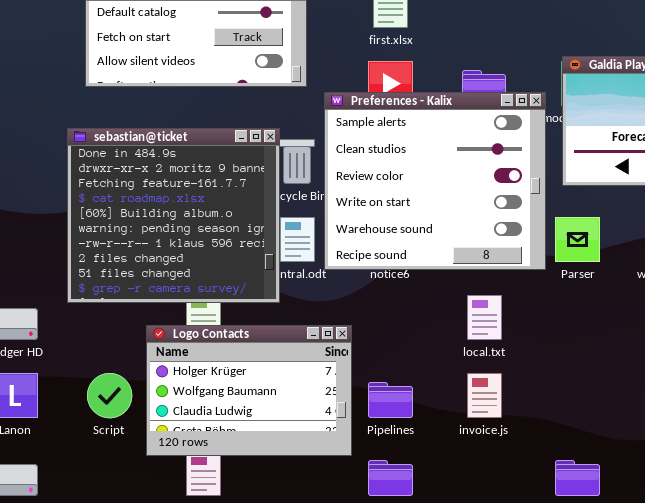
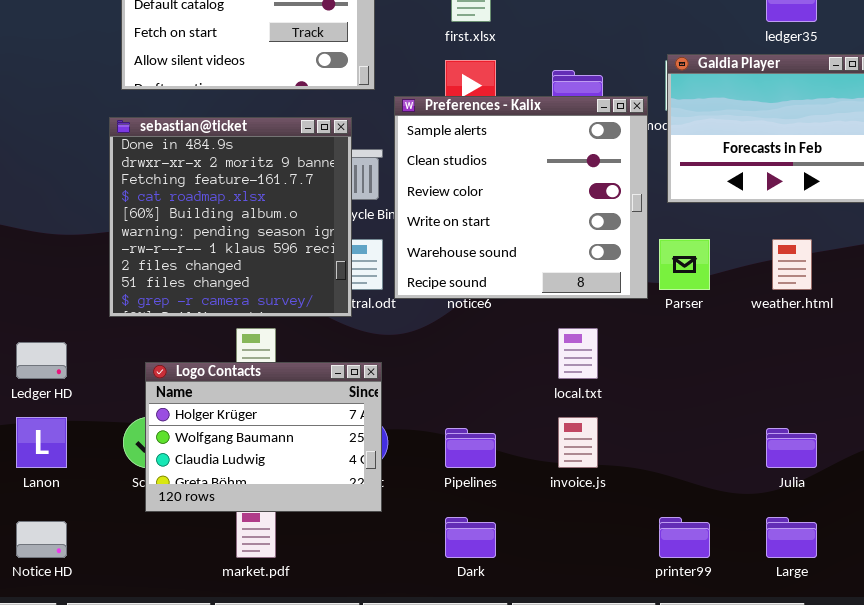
sebastian@ticket: [67,128,280,303] -> [109,117,352,317], moved
Logo Contacts: [146,325,352,456] -> [145,362,382,512], moved

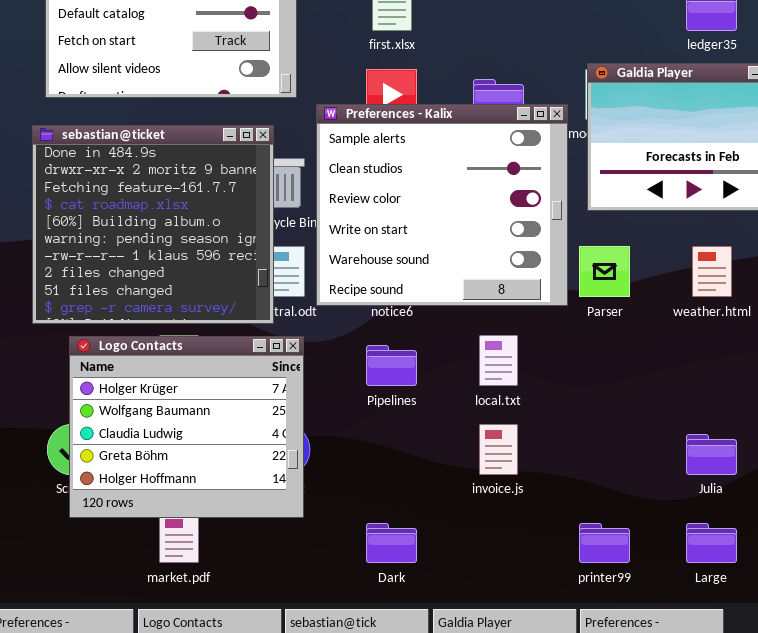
Logo Contacts: [145,362,382,512] -> [69,336,304,518], resized
Pipelines: [445,428,496,468] -> [366,345,417,386], moved

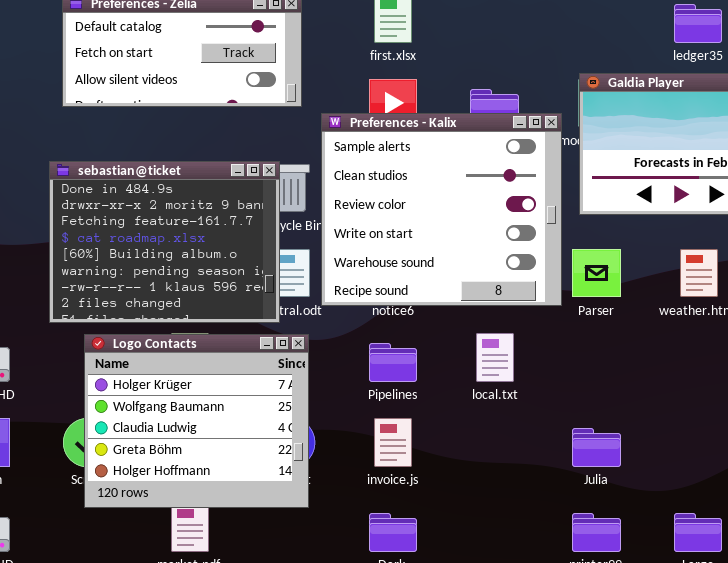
sebastian@ticket: [32,125,274,324] -> [49,161,280,323], resized
invoice.js: [479,424,518,475] -> [374,418,412,467], moved
Julia: [686,434,737,475] -> [572,428,621,467], moved

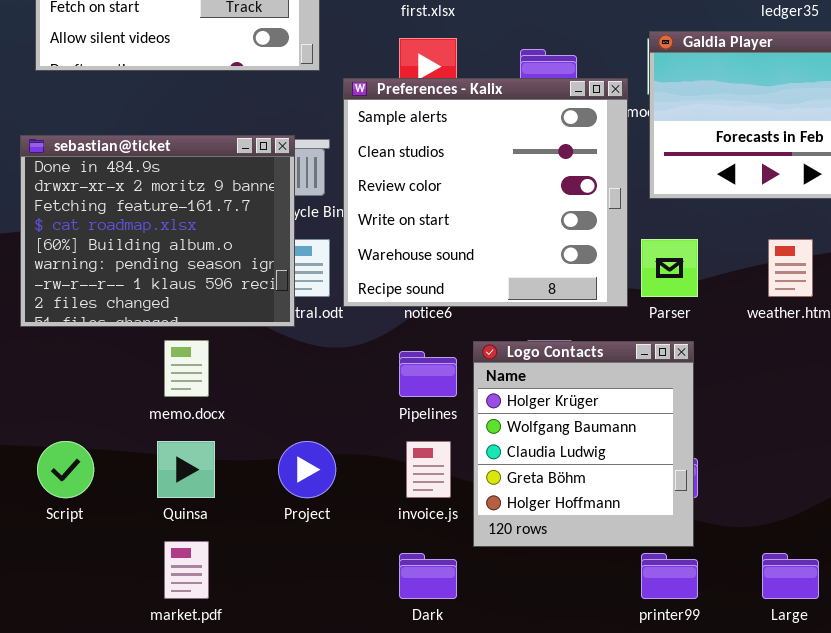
Logo Contacts: [84,334,309,508] -> [473,341,694,547], moved, resized

